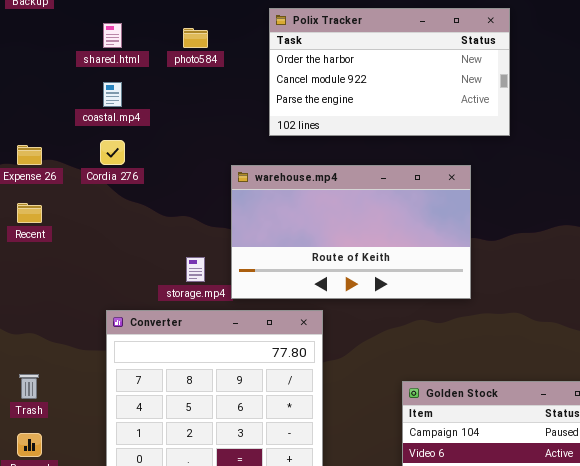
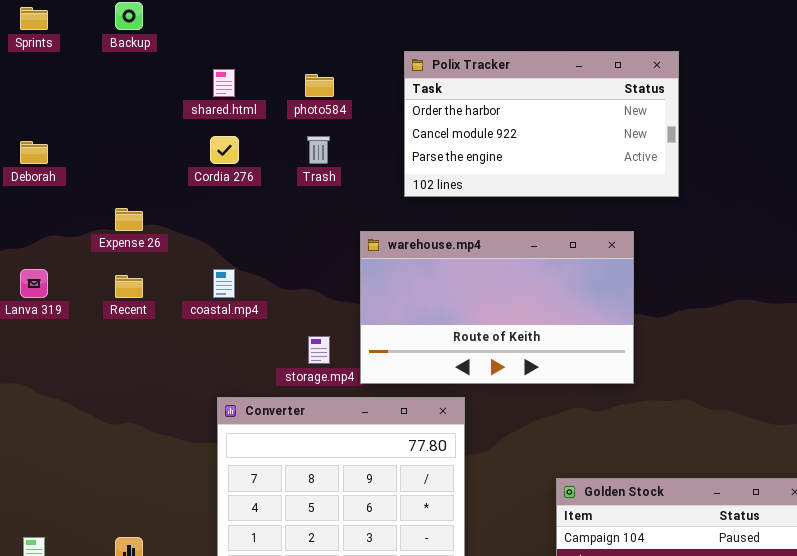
coastal.mp4: [103,82,122,107] -> [213,269,235,298], moved
Cordia 276: [100,140,125,165] -> [210,136,239,164], moved
Trash: [19,374,39,399] -> [307,136,330,164], moved

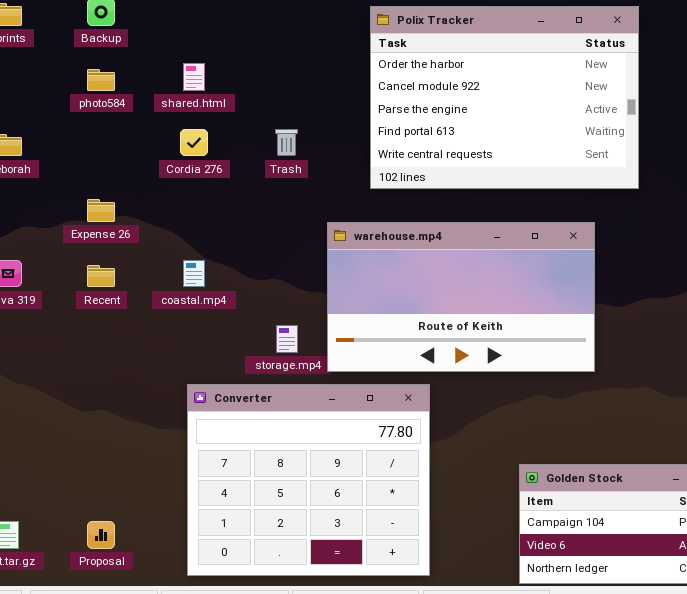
Polix Tracker: [404,51,679,197] -> [370,6,639,189], resized
photo584: [305,74,334,97] -> [87,69,115,91], moved

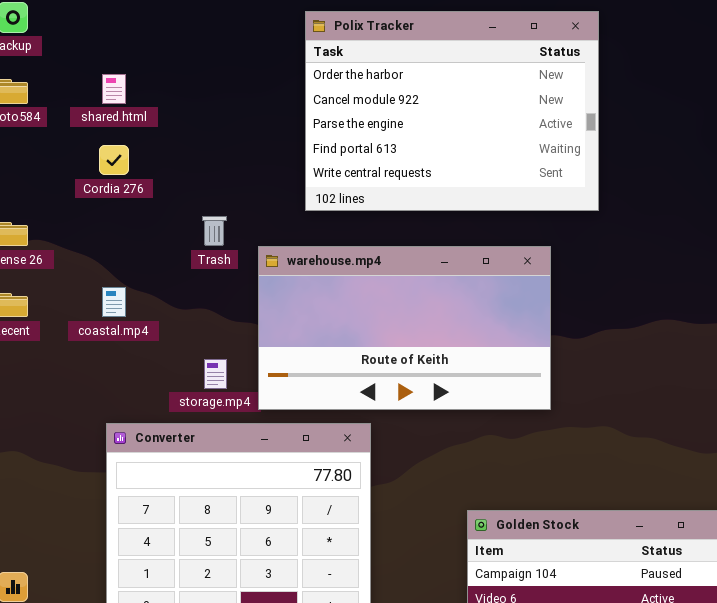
Trash: [275,129,298,156] -> [202,216,227,246], moved

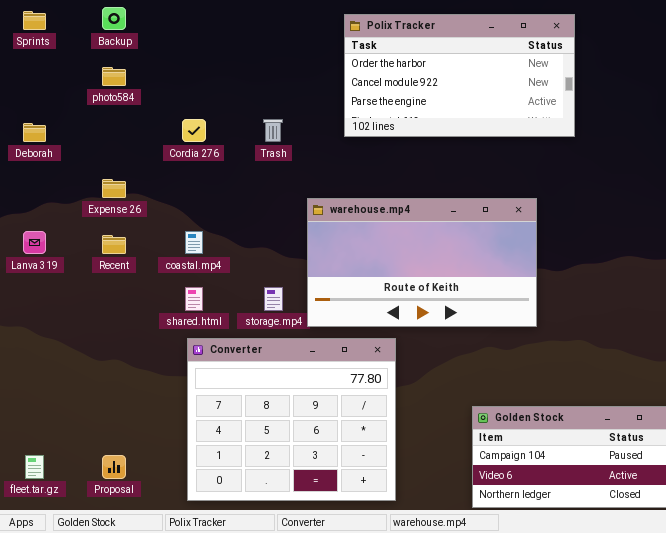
Polix Tracker: [305,11,599,211] -> [344,14,575,137], resized
shared.html: [102,74,126,104] -> [185,287,203,311], moved
Trash: [202,216,227,246] -> [263,119,283,142], moved

